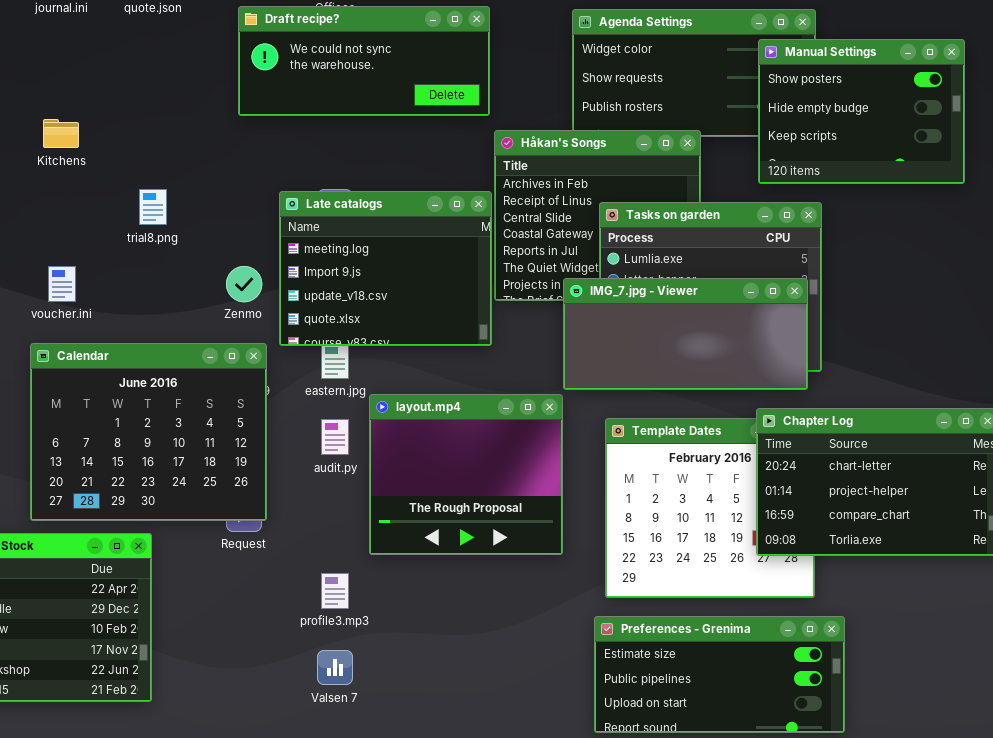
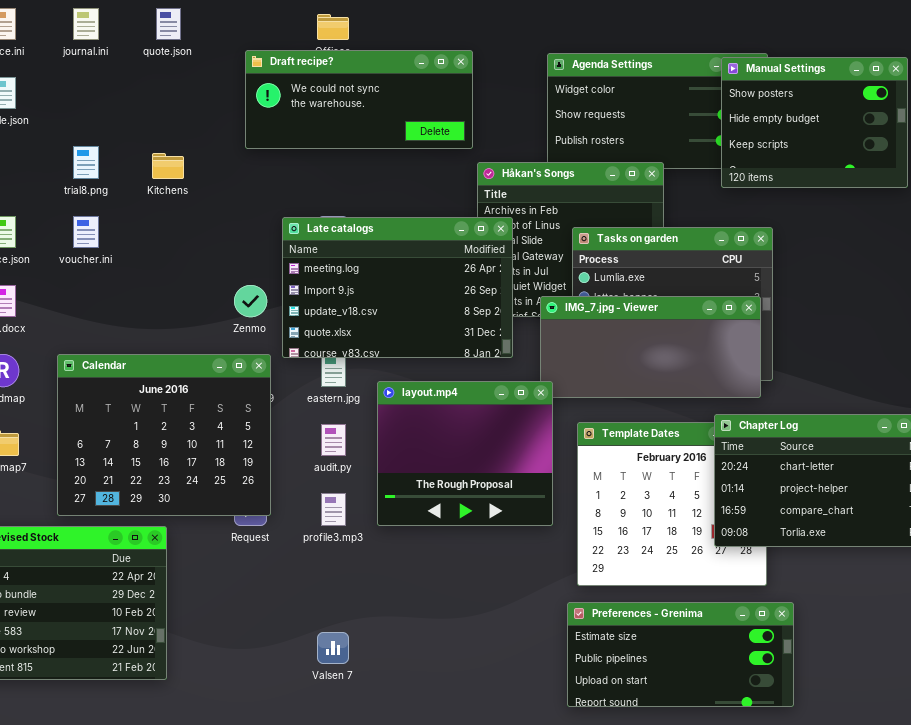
Manual Settings: [758,39,965,184] -> [721,57,908,188], moved
Kitchens: [43,119,79,148] -> [152,153,184,179], moved
trial8.png: [139,189,167,225] -> [73,146,99,179], moved
Late catalogs: [279,191,492,346] -> [282,217,513,358], resized
voucher.ini: [48,266,76,302] -> [73,216,99,248], moved
layout.mp4: [369,394,563,555] -> [377,381,553,526], moved
profile3.mp3: [321,573,349,609] -> [321,493,346,526], moved

